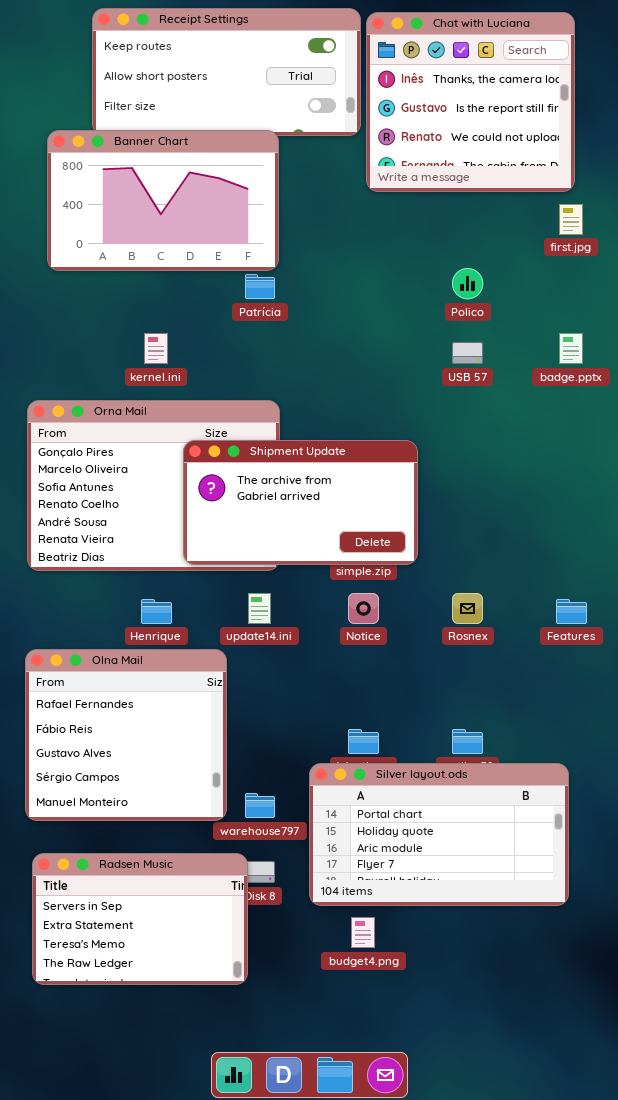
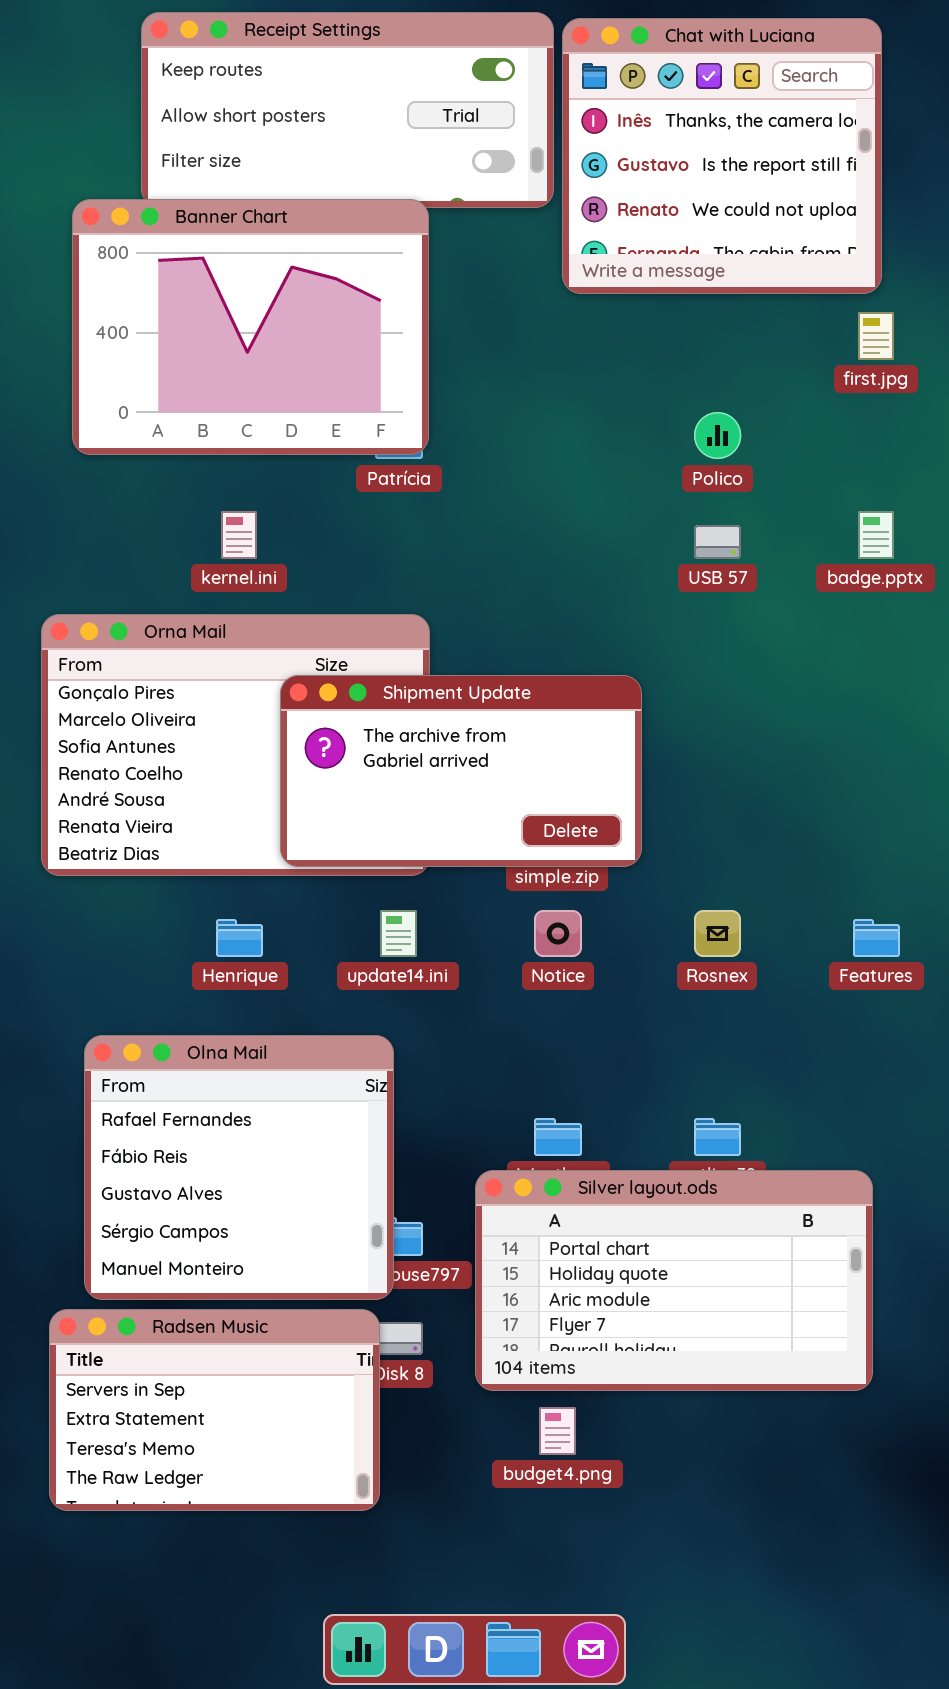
Banner Chart: [47,130,279,271] -> [72,199,429,455], resized
Olna Mail: [25,649,227,821] -> [84,1035,394,1300], moved

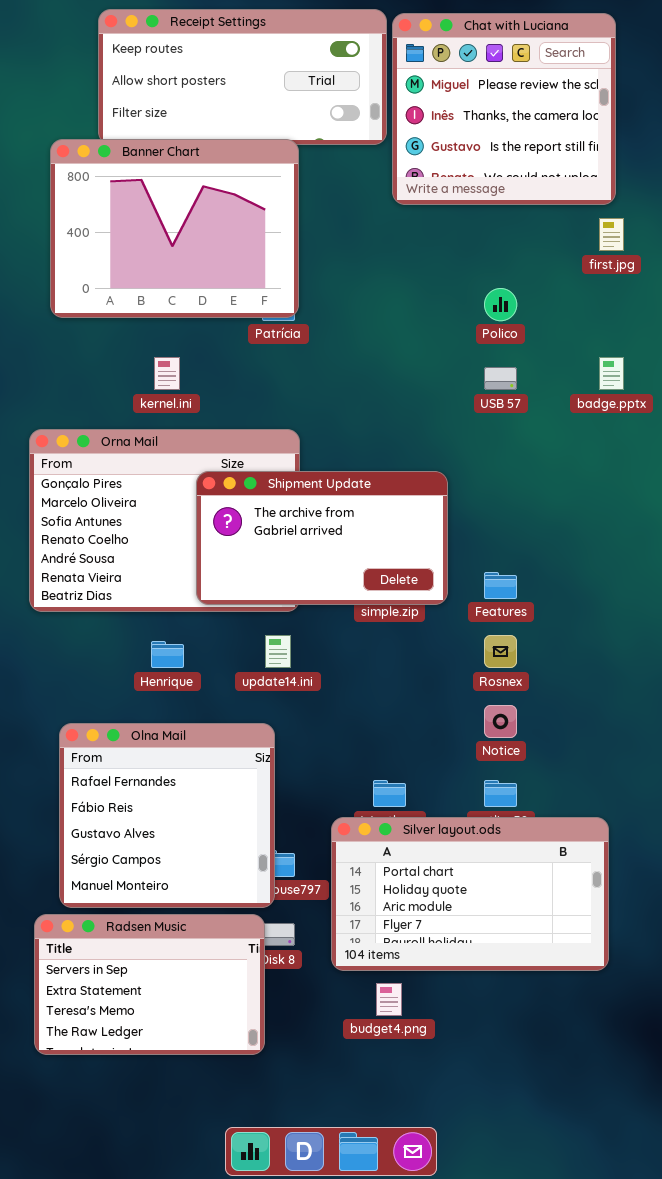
Chat with Luciana: [562,18,882,294] -> [392,13,616,205], scrolled up 1 row
Notice: [534,910,582,957] -> [484,705,517,738], moved
Features: [853,919,900,957] -> [484,572,517,599], moved

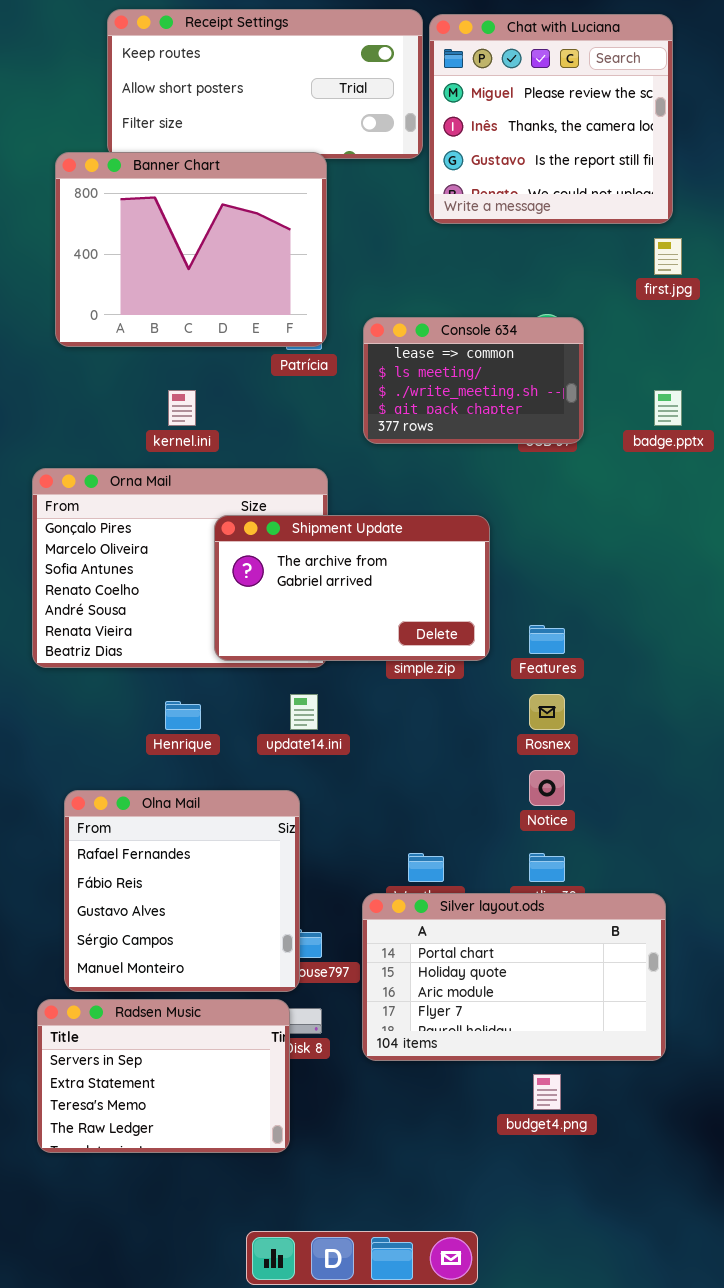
Console 634: none -> [363,317,584,444], opened
budget4.png: [376,983,402,1016] -> [533,1074,561,1110], moved

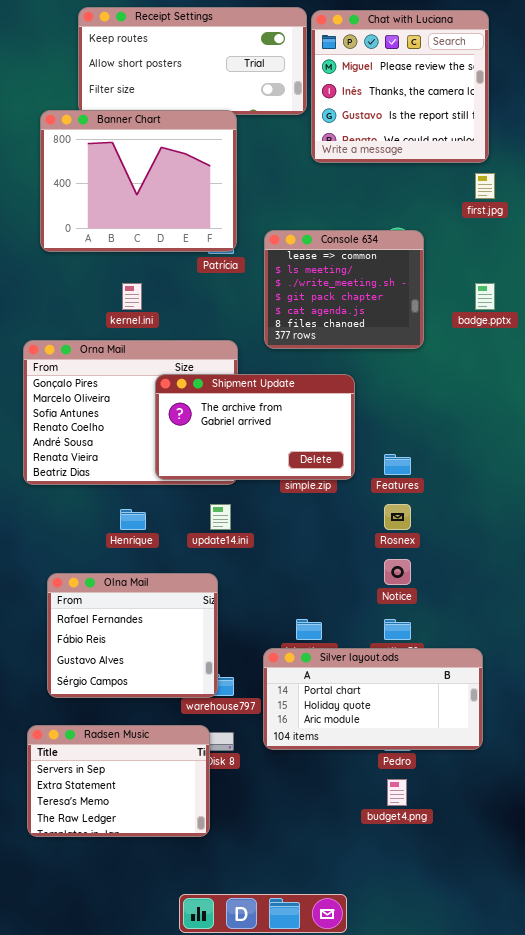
Console 634: [363,317,584,444] -> [264,230,424,349], resized
Olna Mail: [64,790,300,992] -> [47,573,218,698], resized
Silver layout.ods: [362,893,666,1061] -> [263,648,483,750], resized

